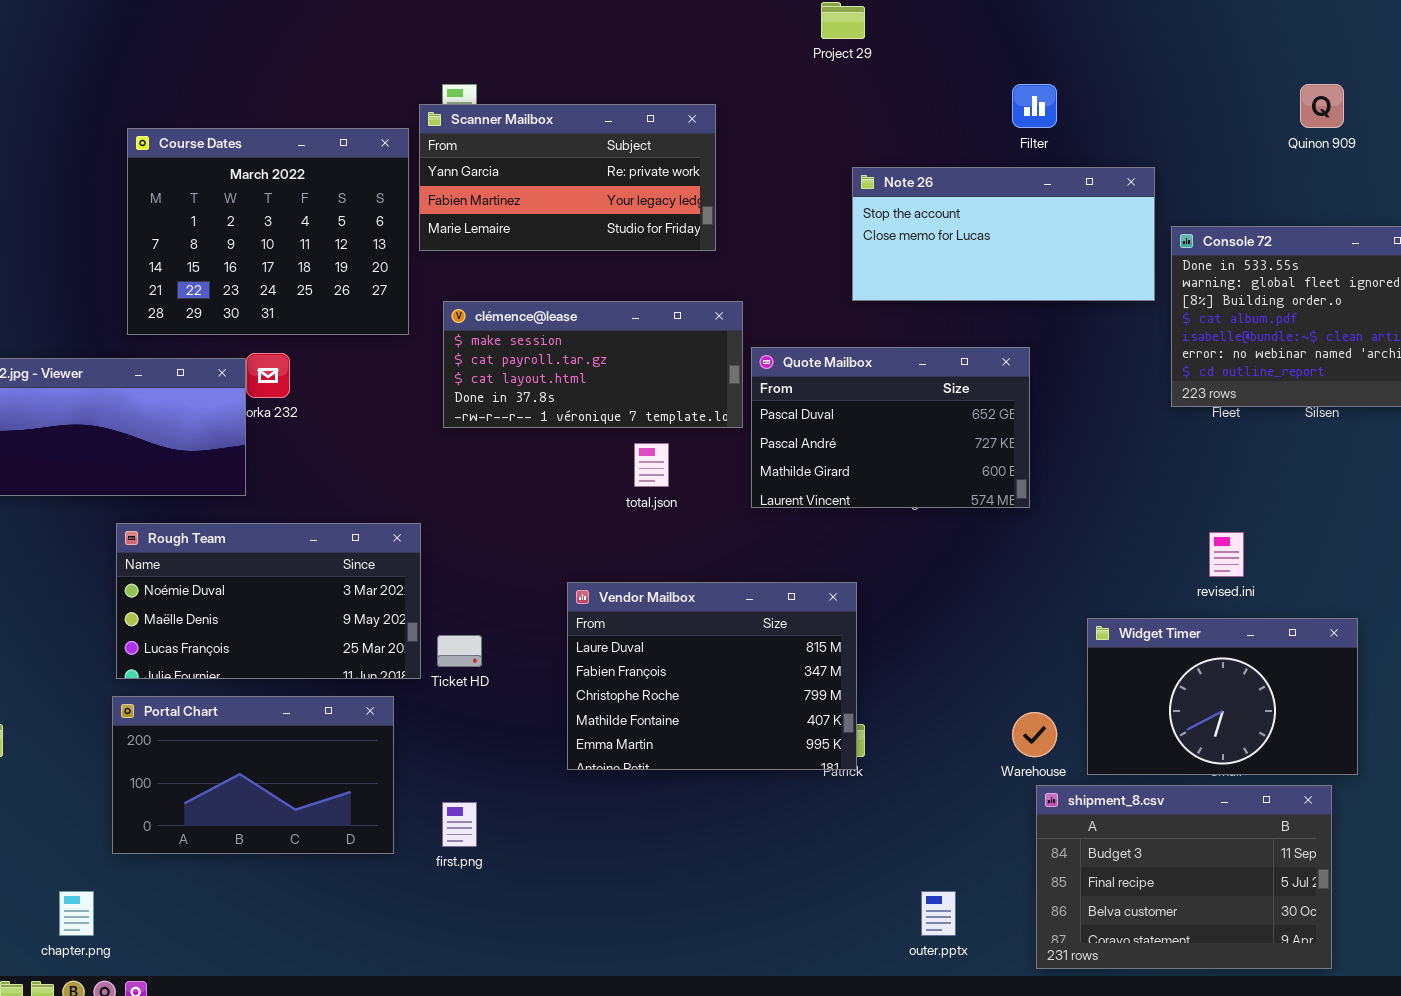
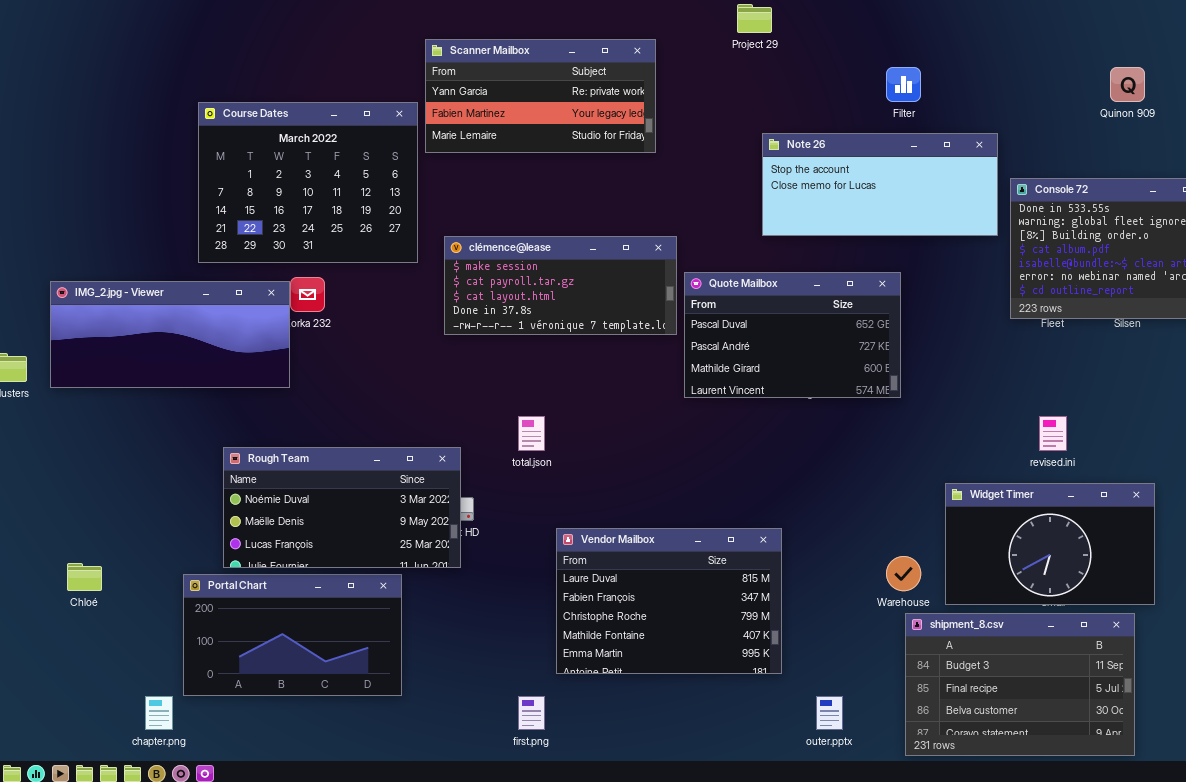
Scanner Mailbox: [419,104,716,251] -> [425,39,656,153], moved
total.json: [634,443,669,487] -> [518,416,545,451], moved
Rough Team: [116,523,421,679] -> [223,447,461,568], moved
Vendor Mailbox: [567,582,857,770] -> [556,528,782,674], moved
Portal Chart: [112,696,394,854] -> [183,574,402,696], moved
first.png: [442,802,477,847] -> [518,696,545,730], moved

